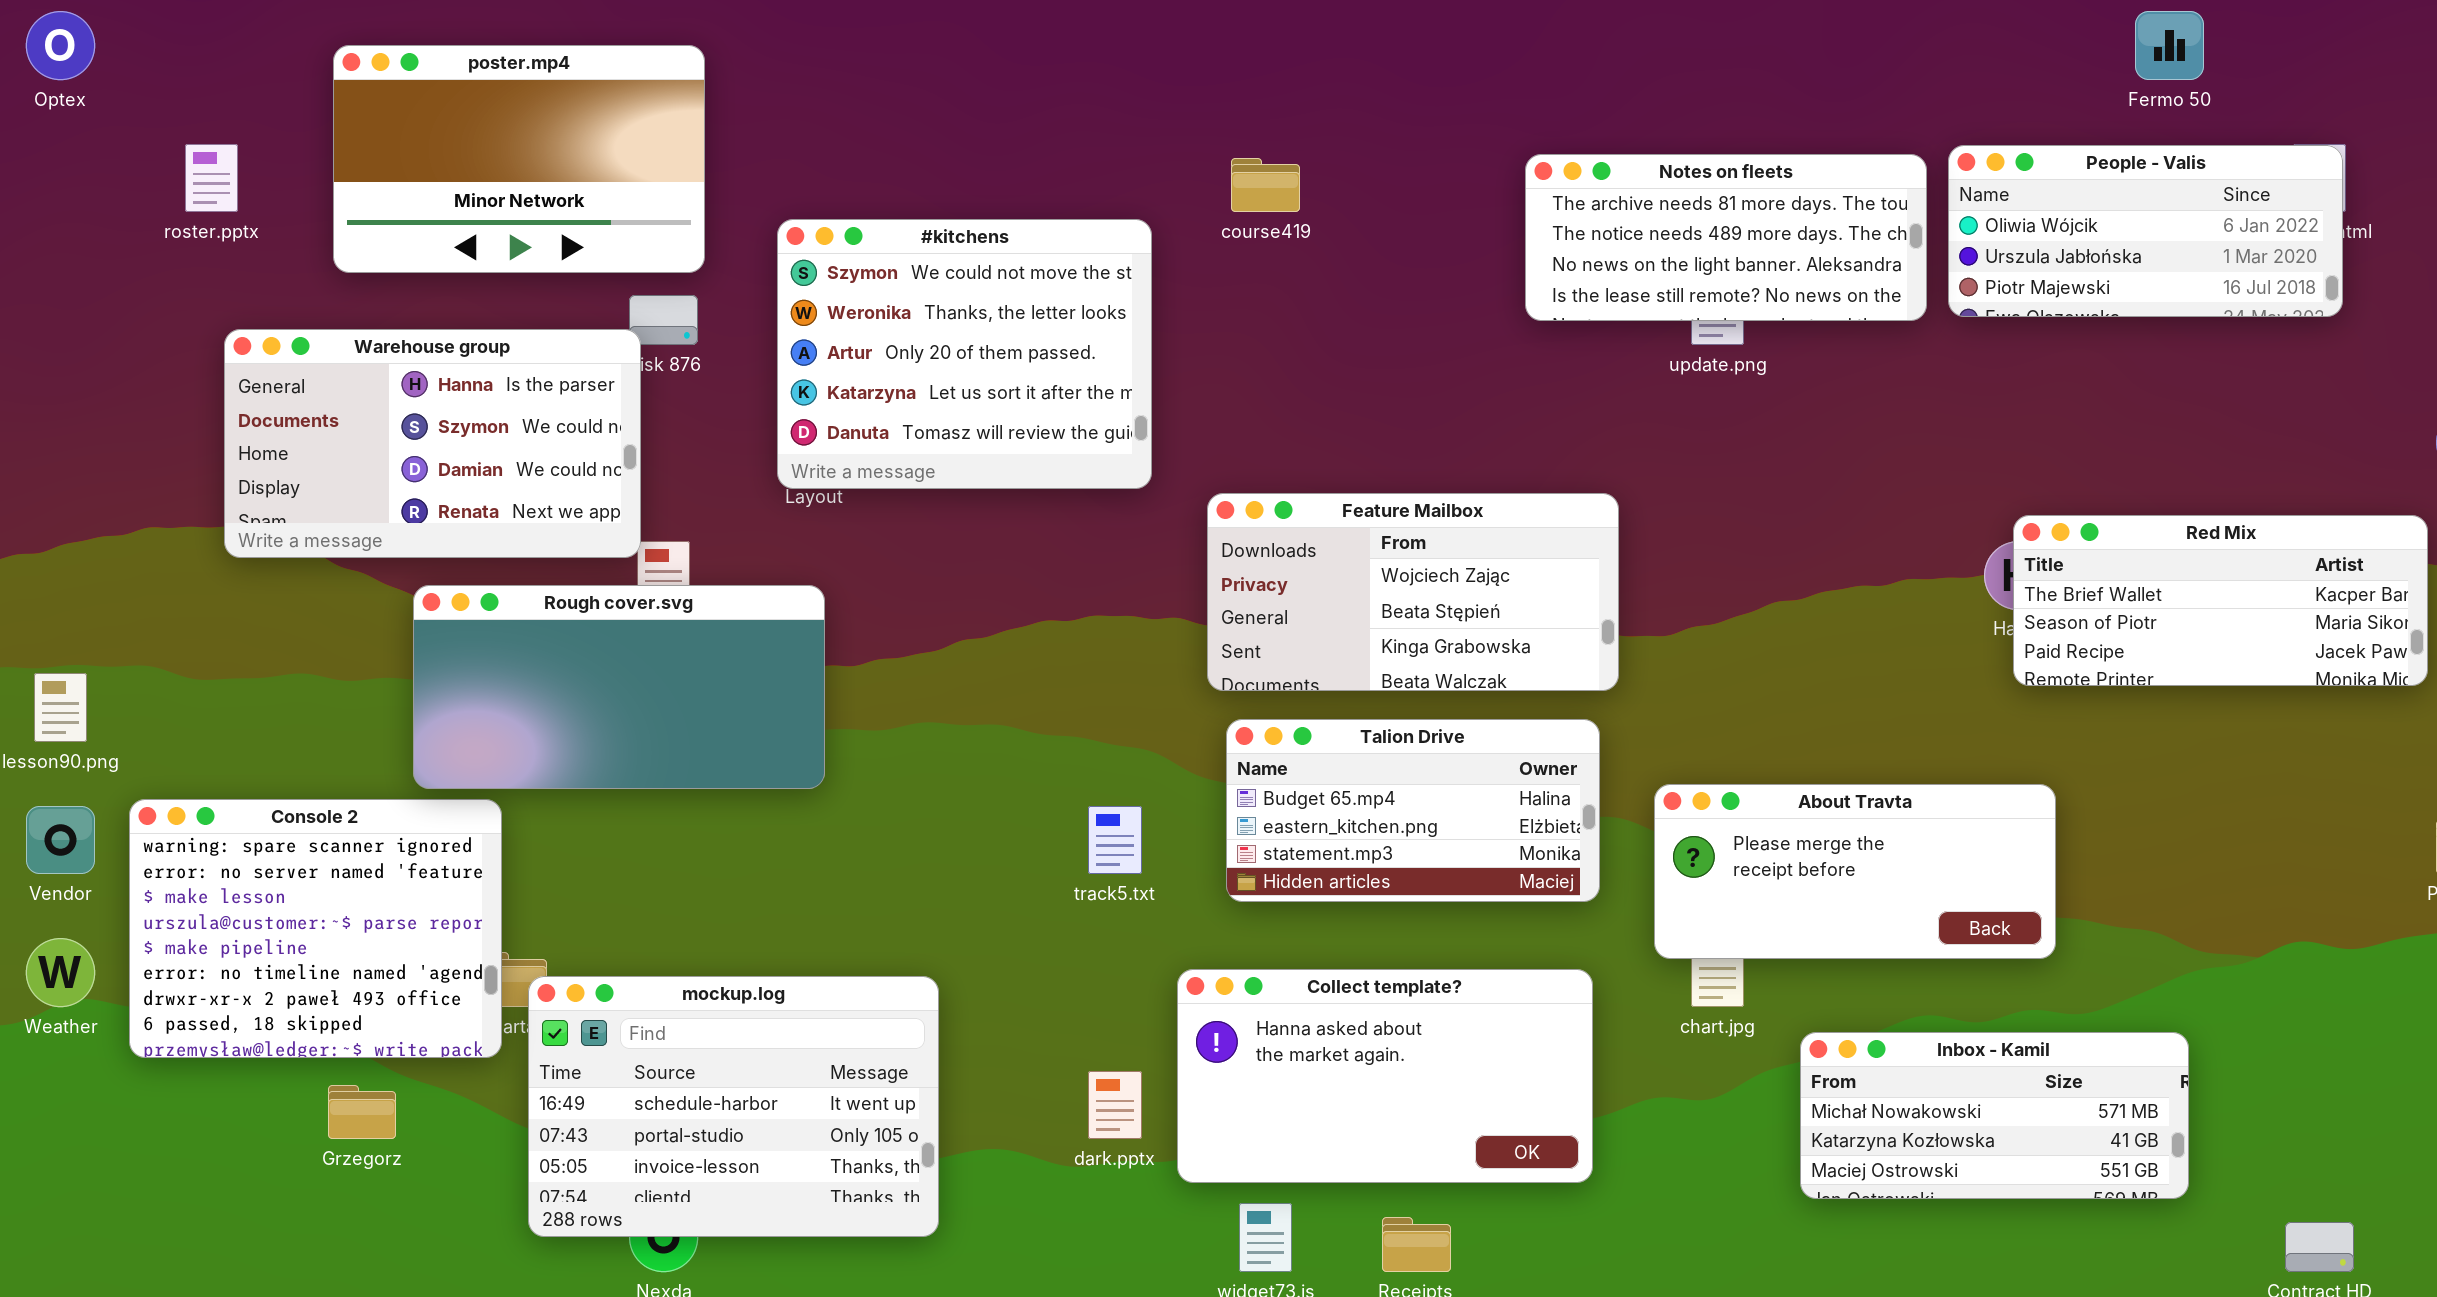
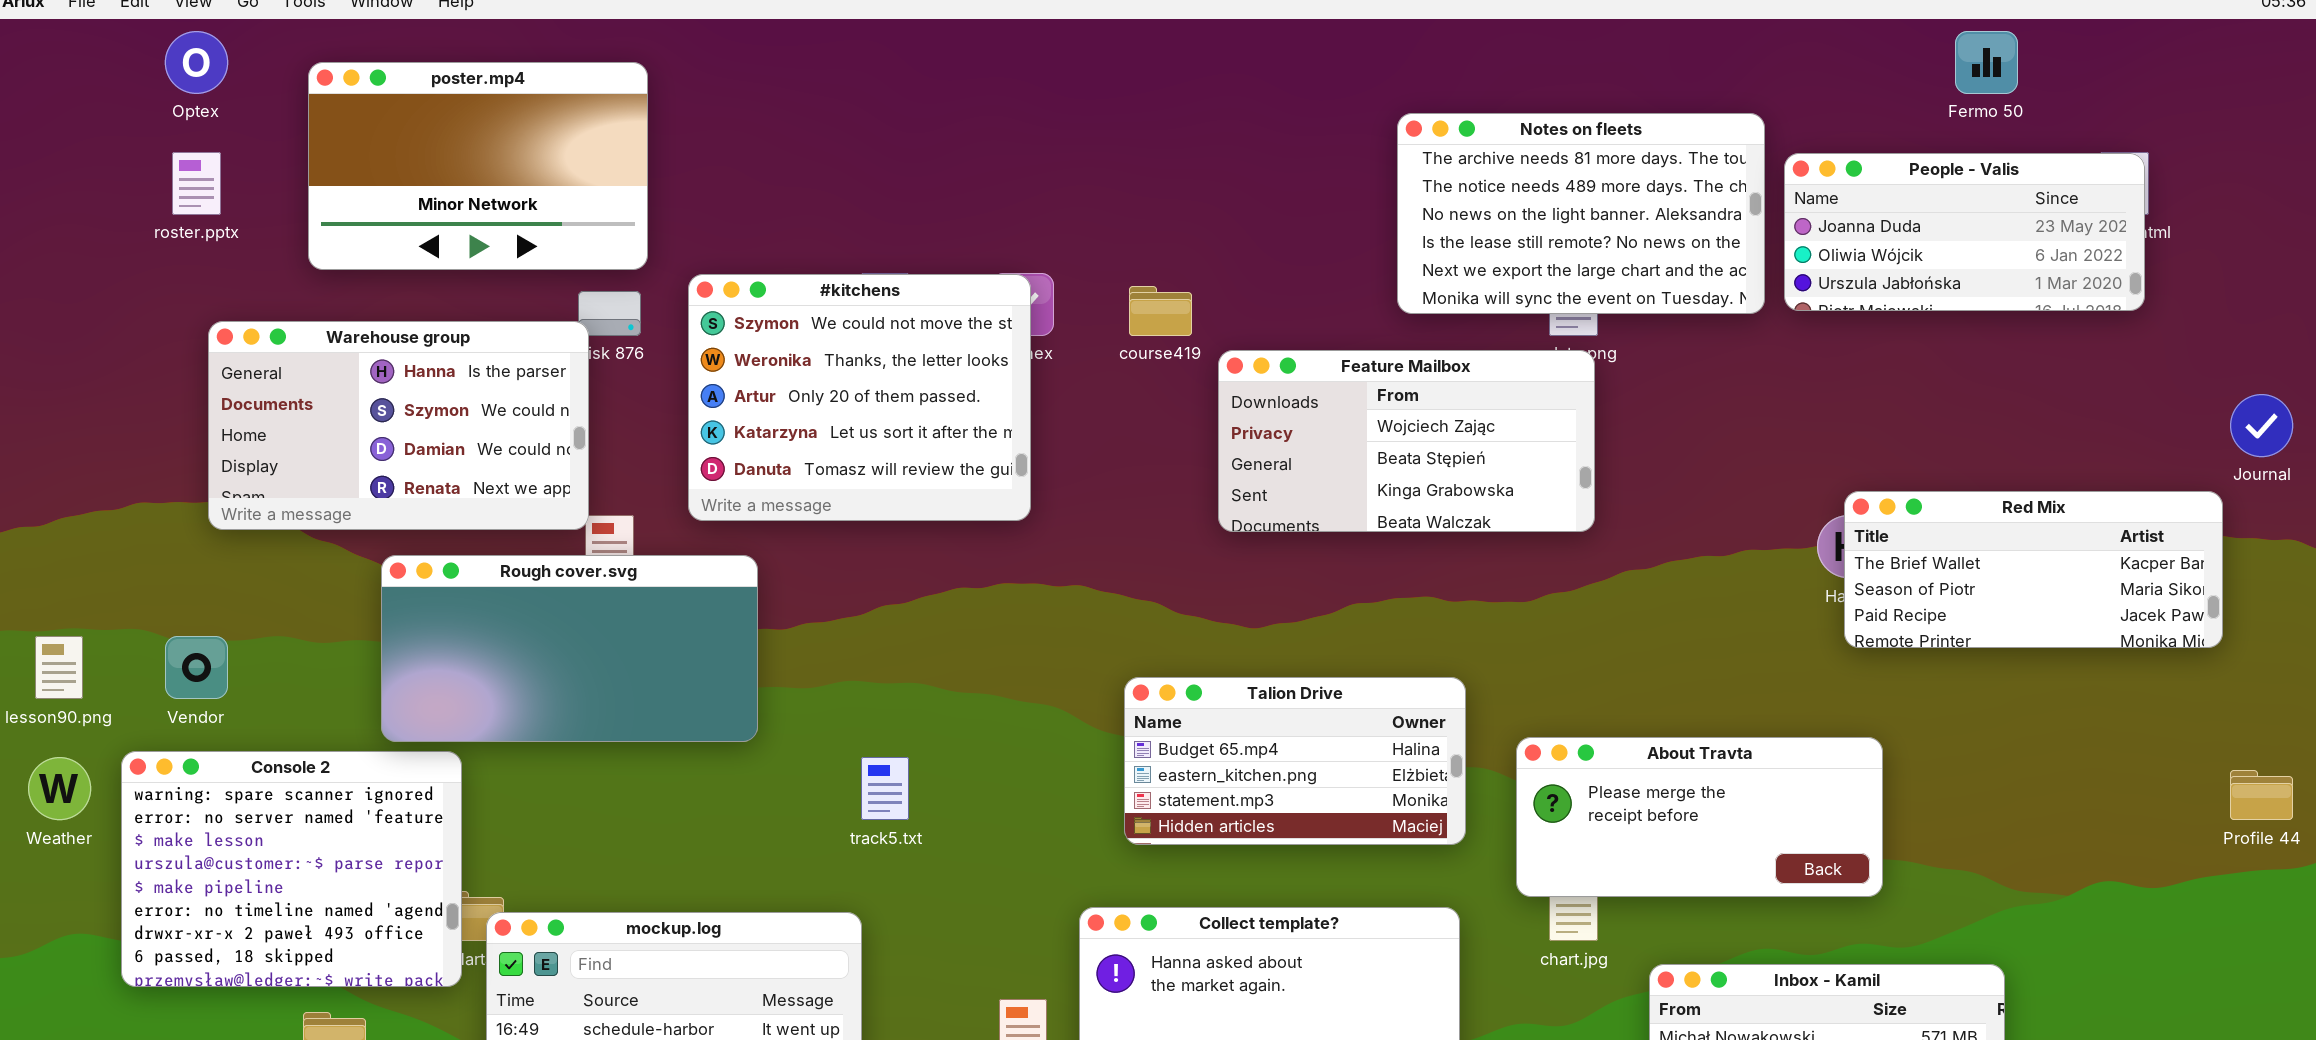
Optex: [26,11,95,80] -> [165,31,228,94], moved
People - Valis: [1948,145,2343,317] -> [1784,153,2145,311], scrolled up 1 row
Notes on fleets: [1525,154,1927,321] -> [1397,113,1765,314], resized
course419: [1231,158,1300,212] -> [1129,286,1192,336], moved
#kitchens: [777,219,1152,489] -> [688,274,1031,521], moved
Feature Mailbox: [1207,493,1619,691] -> [1218,350,1595,532], moved
Vendor: [26,806,95,874] -> [165,636,228,699], moved
track5.txt: [1088,806,1142,874] -> [861,757,909,820], moved
Weather: [26,938,95,1007] -> [28,757,91,820], moved

